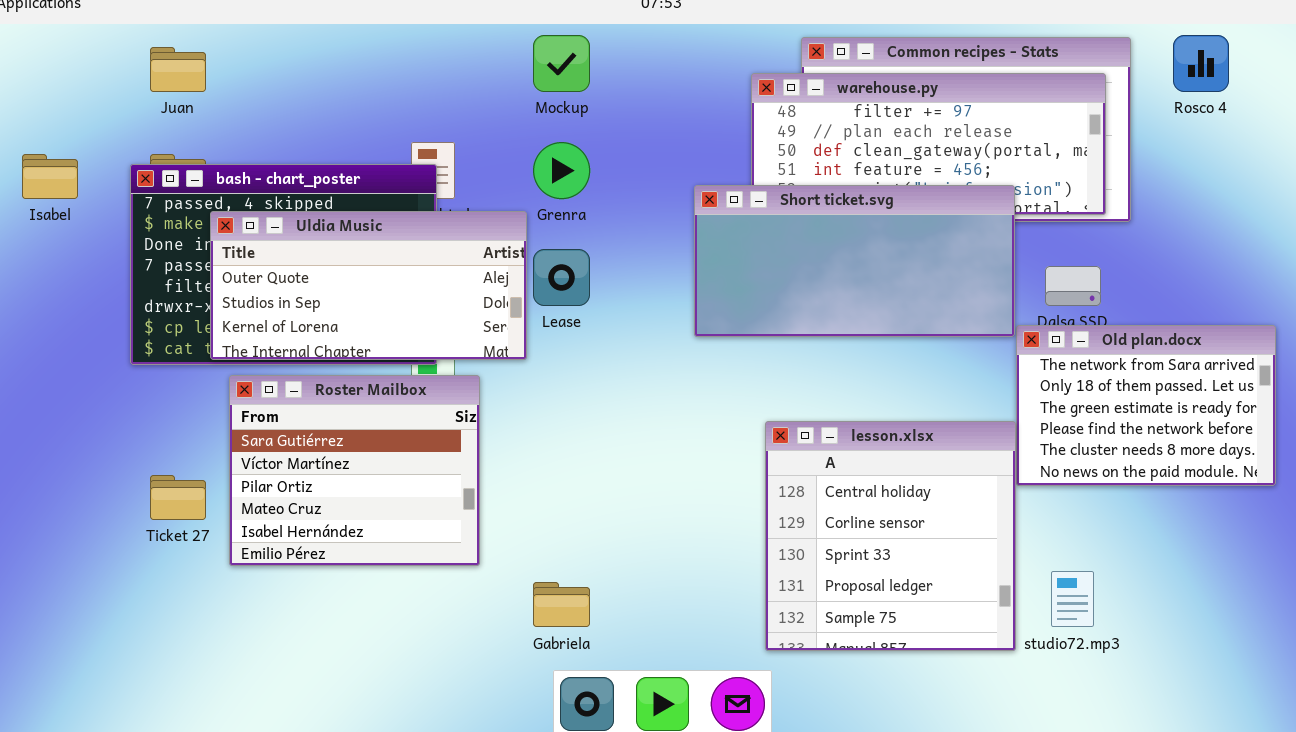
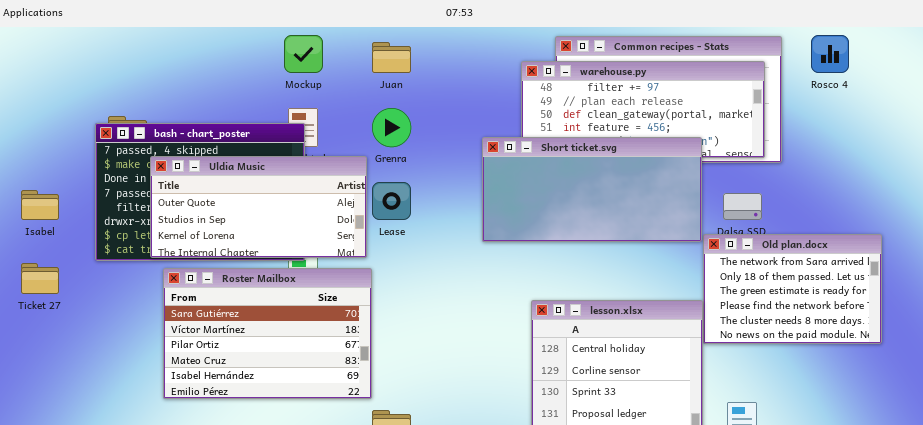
Mockup: [533,35,590,92] -> [284,35,323,73], moved
Juan: [150,47,206,92] -> [372,42,411,73], moved
Isabel: [22,154,78,199] -> [21,190,59,220], moved
Roster Mailbox: [229,375,480,566] -> [163,268,372,399], resized
Ticket 27: [150,475,206,520] -> [21,263,59,294], moved

